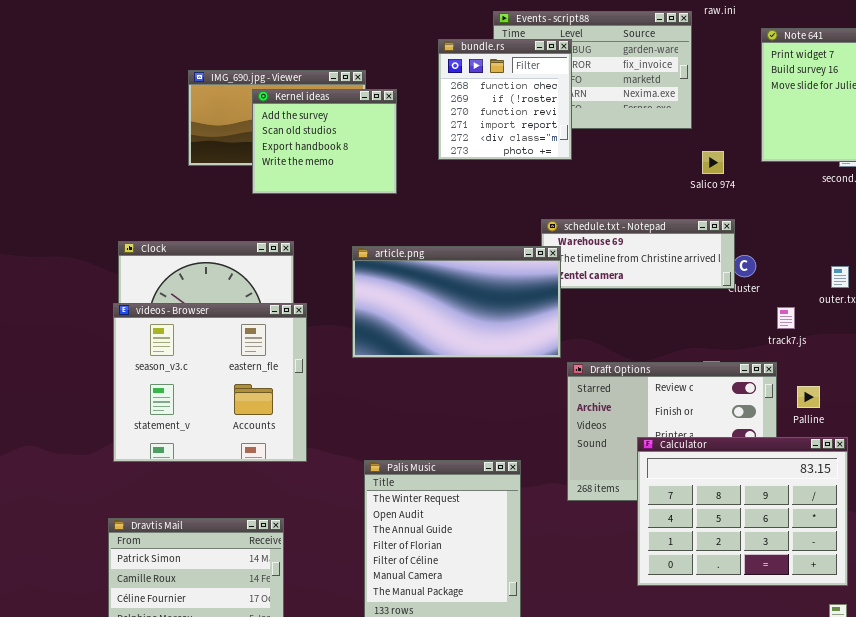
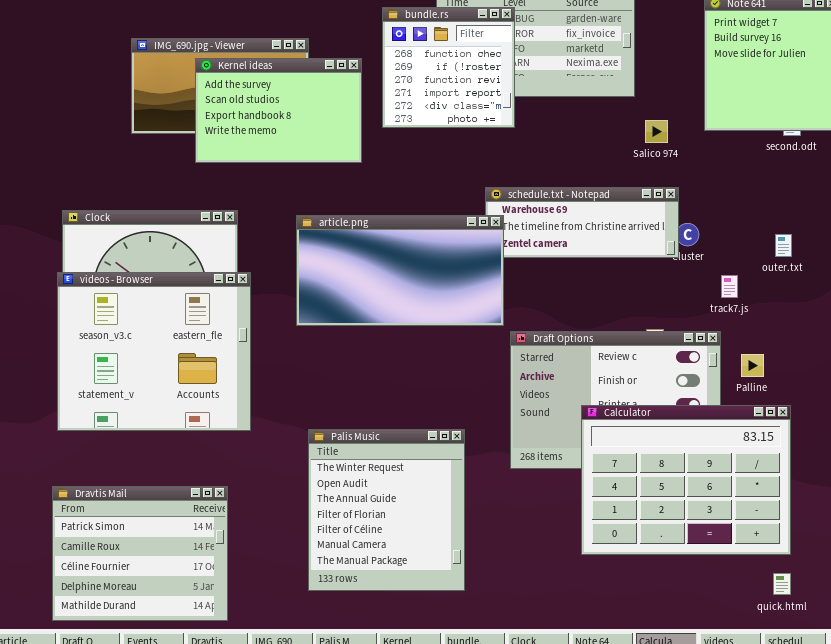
Kernel ideas: [252,89,397,194] -> [195,58,362,163], resized

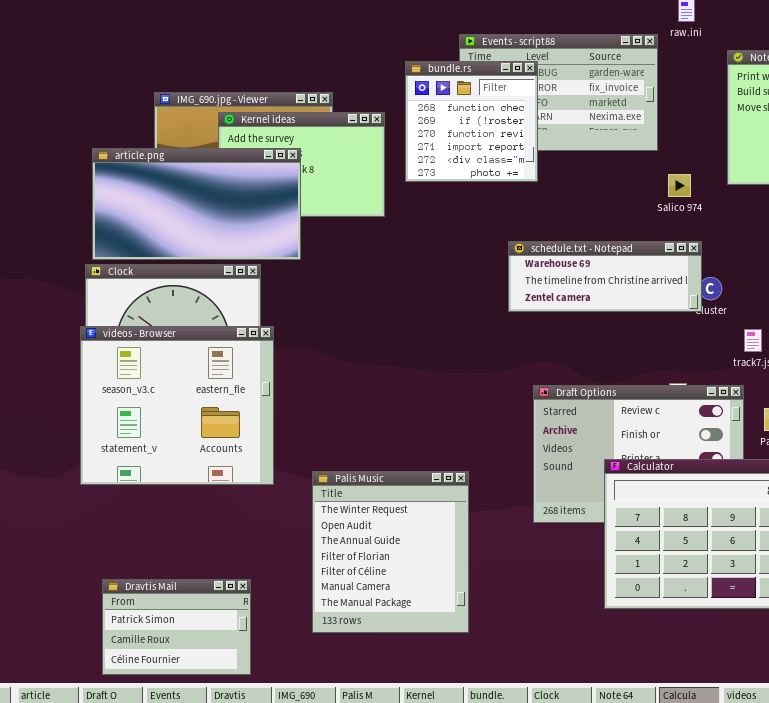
article.png: [296,215,504,326] -> [92,148,301,260], moved
Palis Music: [308,429,465,591] -> [312,471,469,633], moved
Dravtis Mail: [52,486,228,621] -> [102,579,251,675], resized

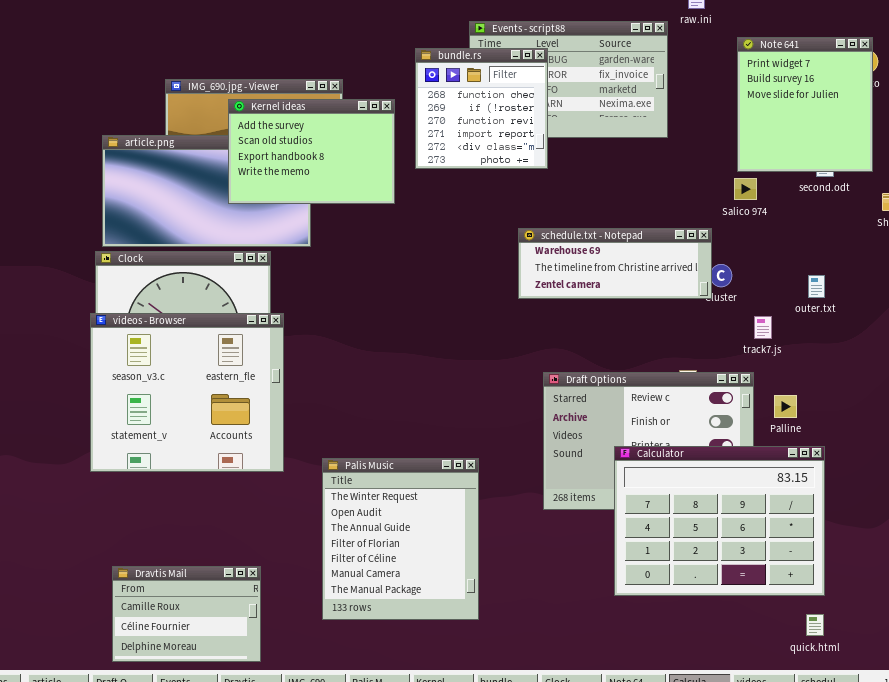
Kernel ideas: [218,112,385,217] -> [228,99,395,204], raised
Salico 974: [668,174,691,197] -> [734,178,757,200], moved
Dravtis Mail: [102,579,251,675] -> [112,566,261,662], scrolled down 1 row

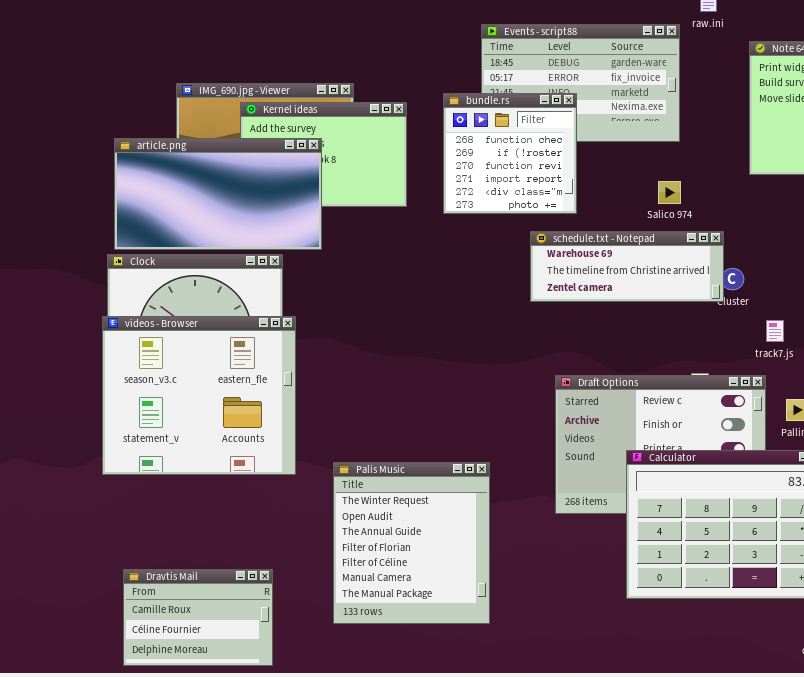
bundle.rs: [415,48,548,169] -> [443,93,577,214], moved
article.png: [102,135,311,247] -> [114,138,322,250], raised
Salico 974: [734,178,757,200] -> [658,181,681,204], moved

